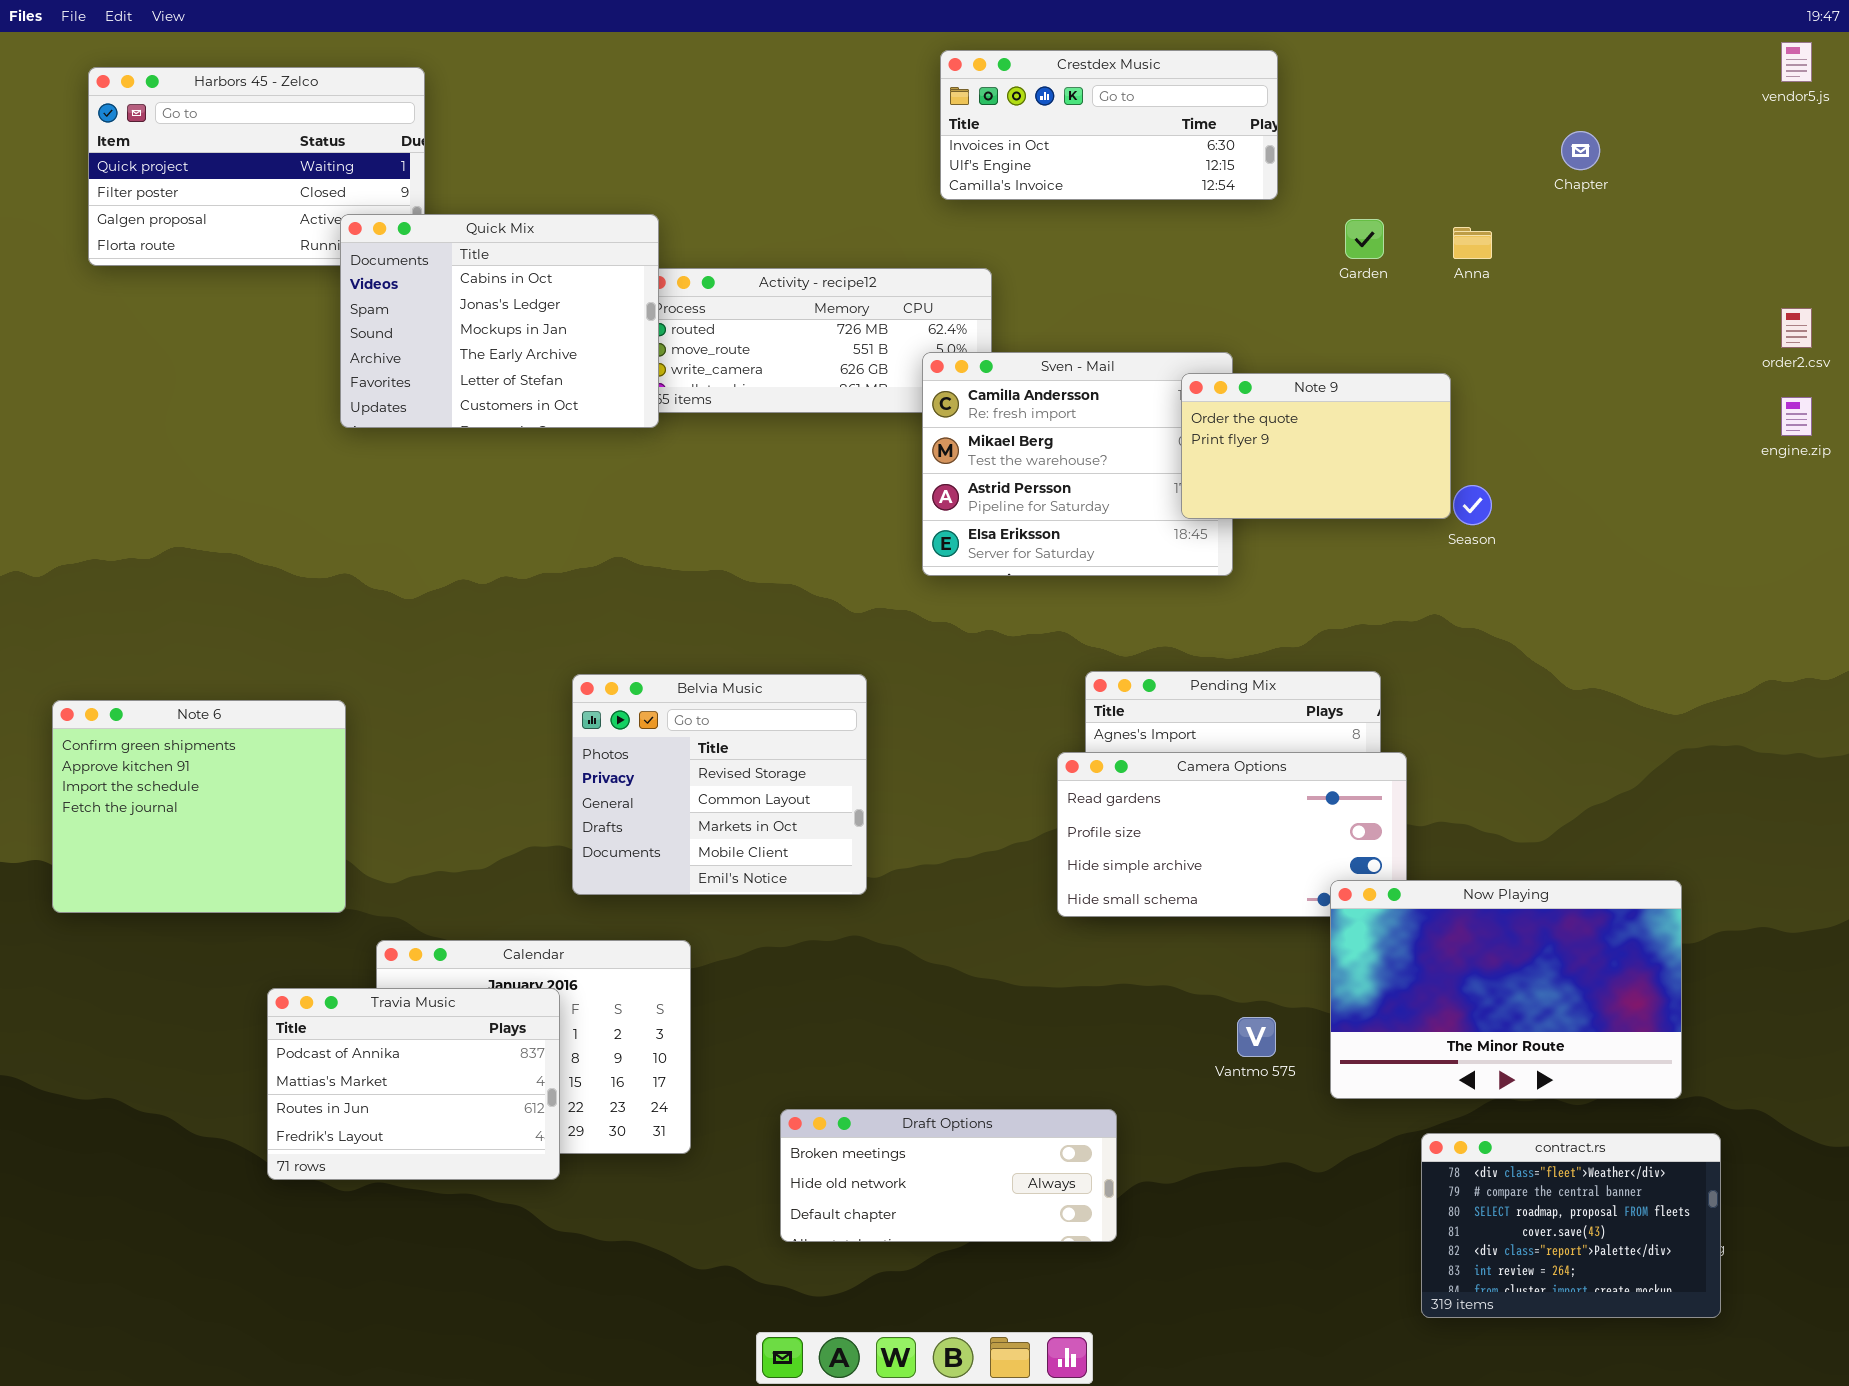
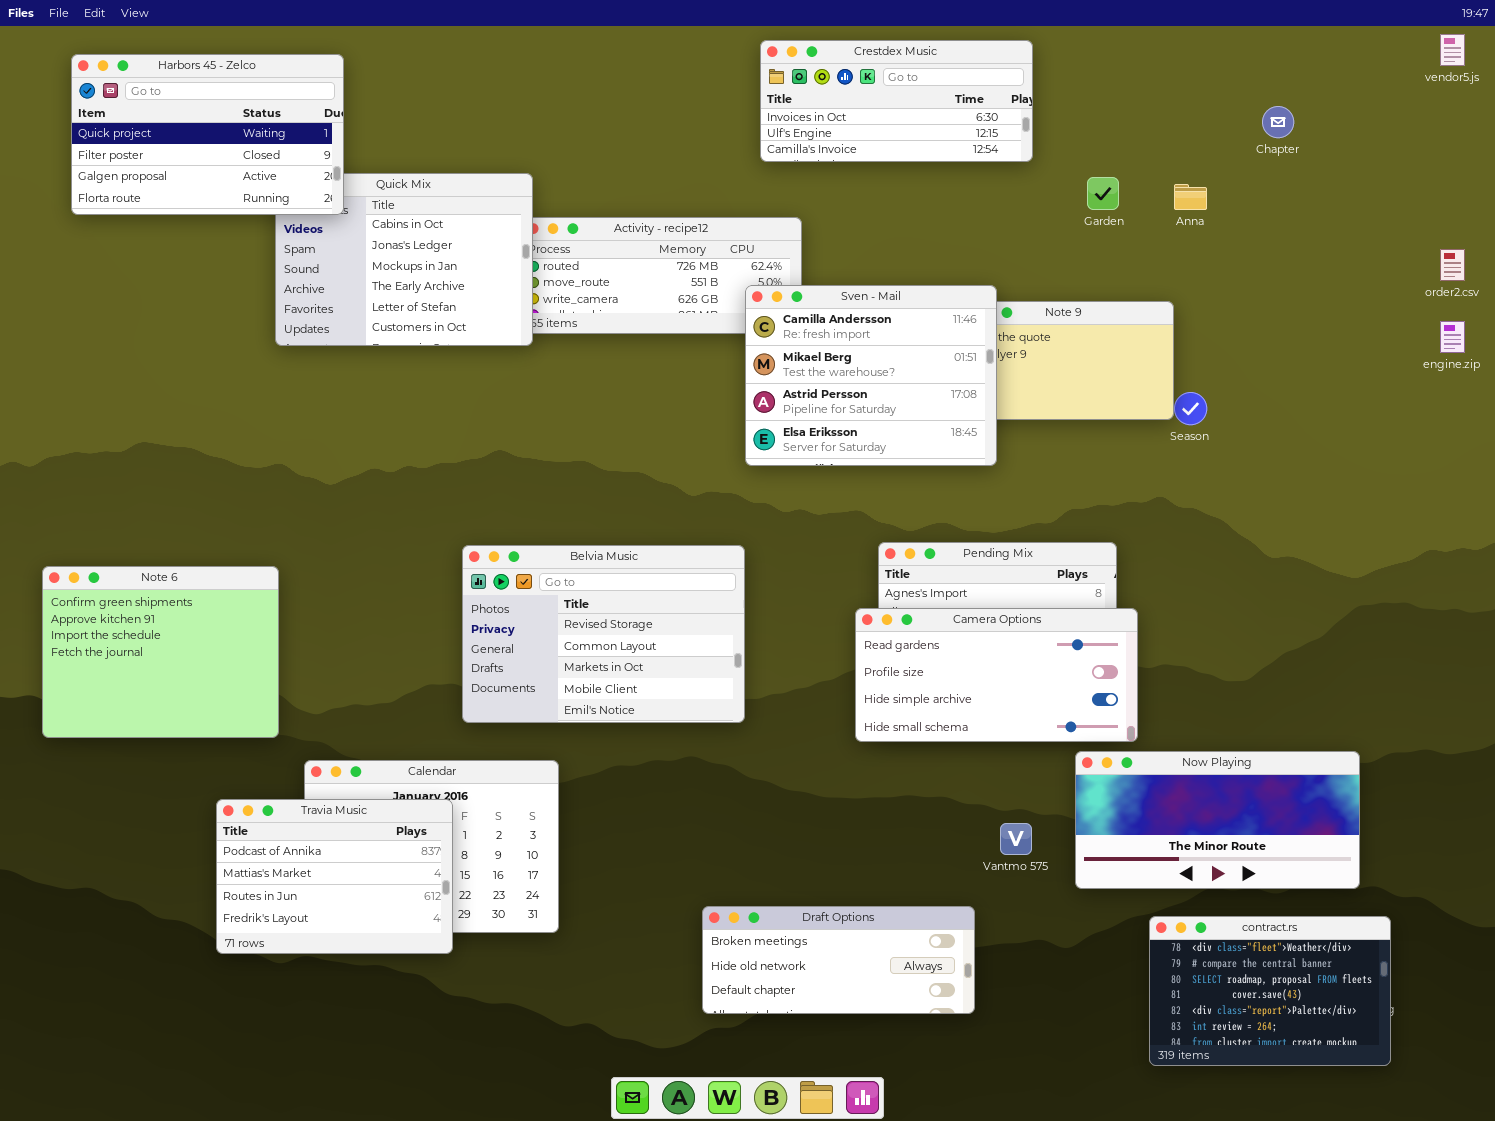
Harbors 45 - Zelco: [88,67,425,266] -> [71,54,344,215], raised
Sven - Mail: [922,352,1233,576] -> [745,285,997,466], raised
Belvia Music: [572,674,867,895] -> [462,545,745,723], resized
Now Playing: [1330,880,1682,1099] -> [1075,751,1360,889], resized
Draft Options: [780,1109,1117,1242] -> [702,906,975,1014], moved

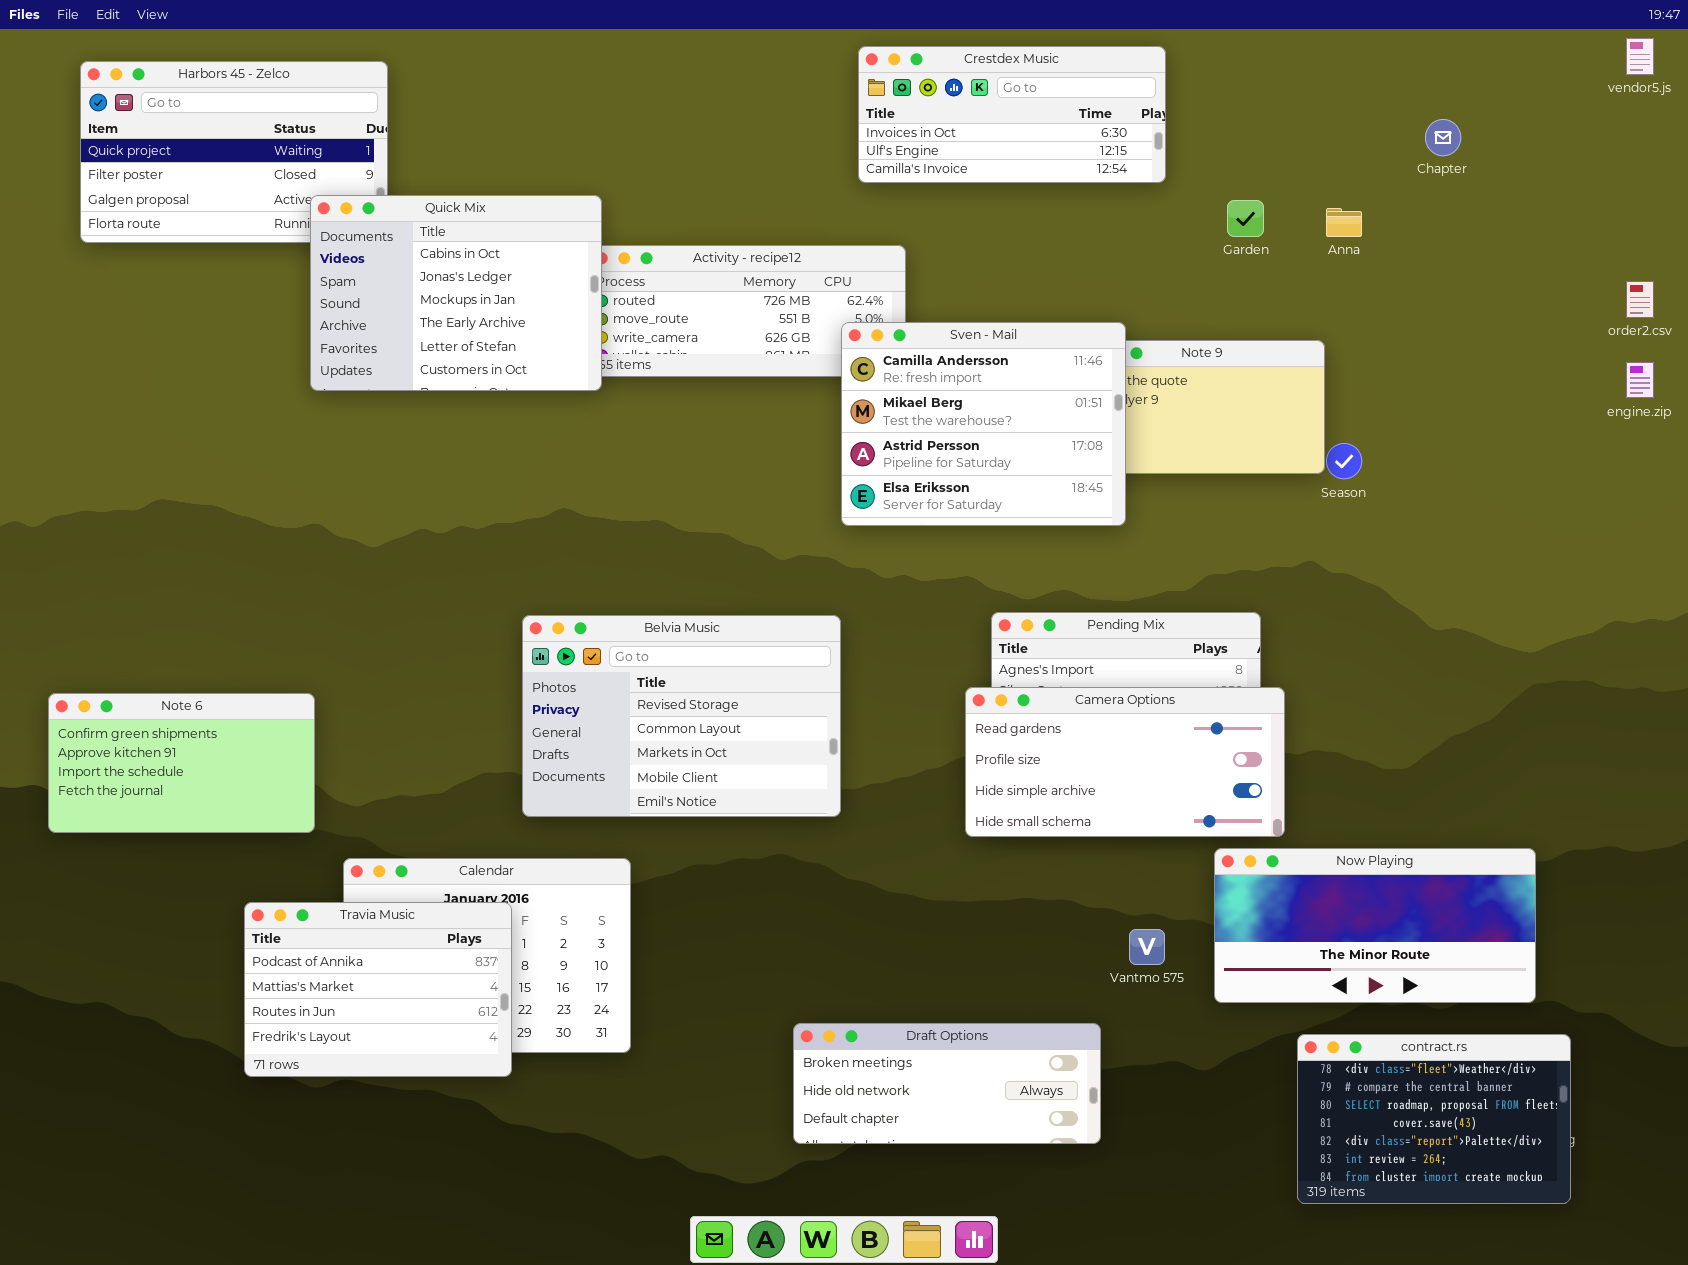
Quick Mix: [275,173,533,346] -> [310,195,602,391], raised
Note 6: [42,566,279,738] -> [48,693,315,833], resized

